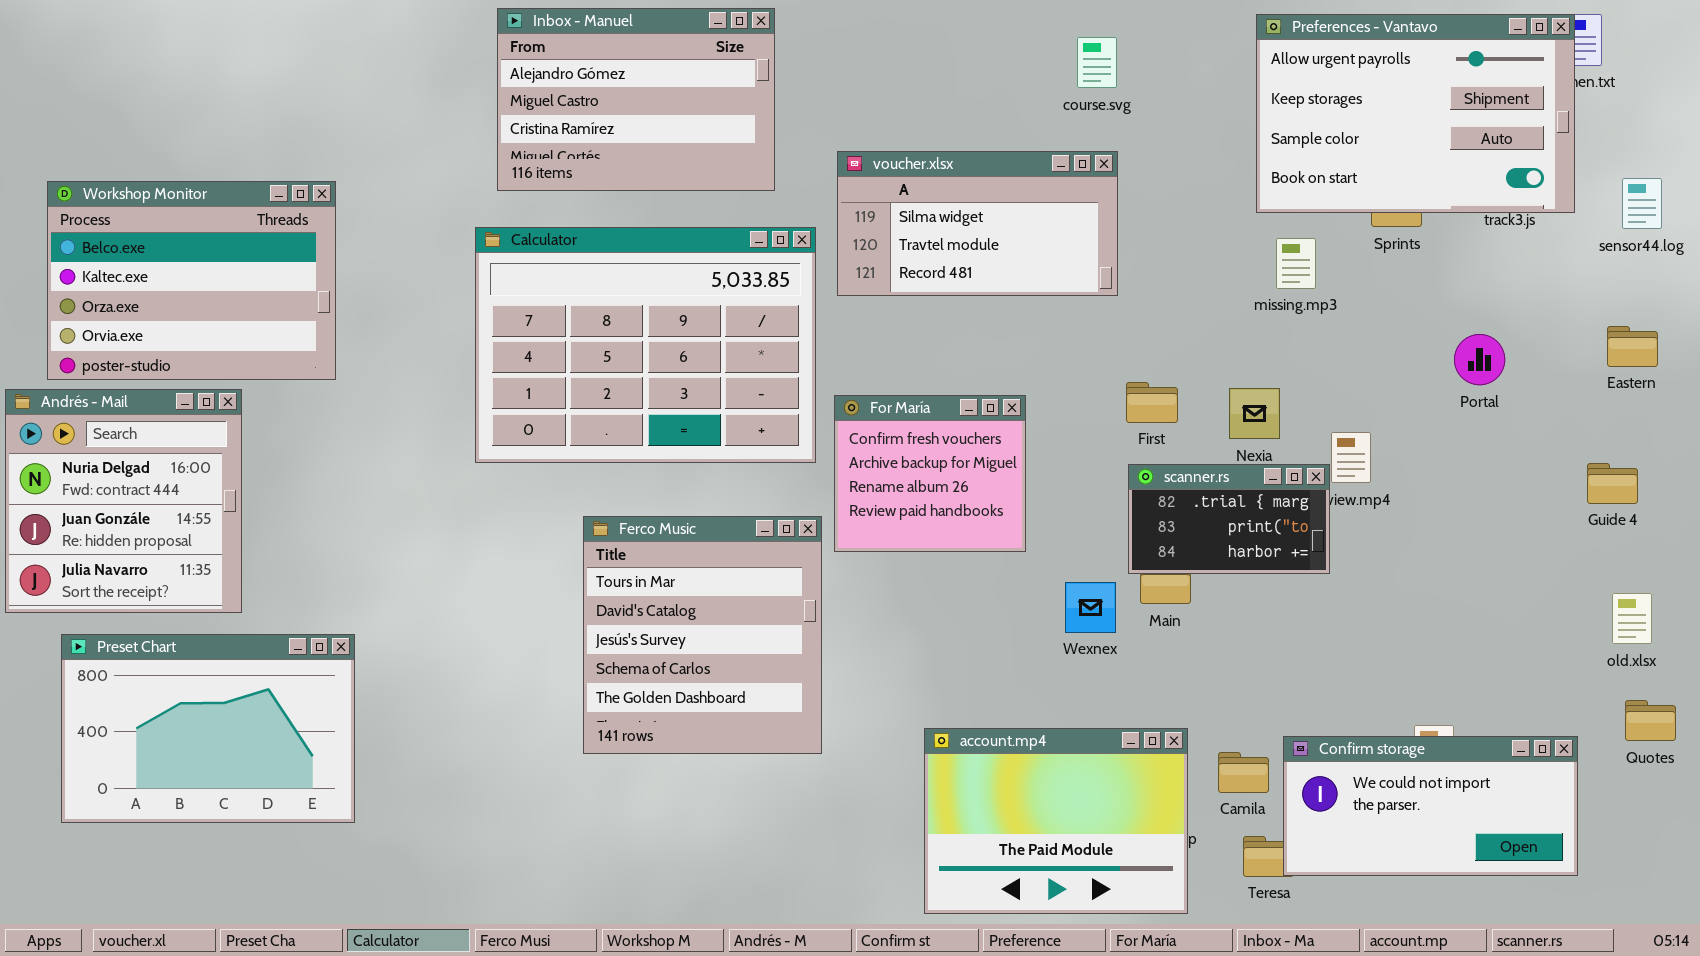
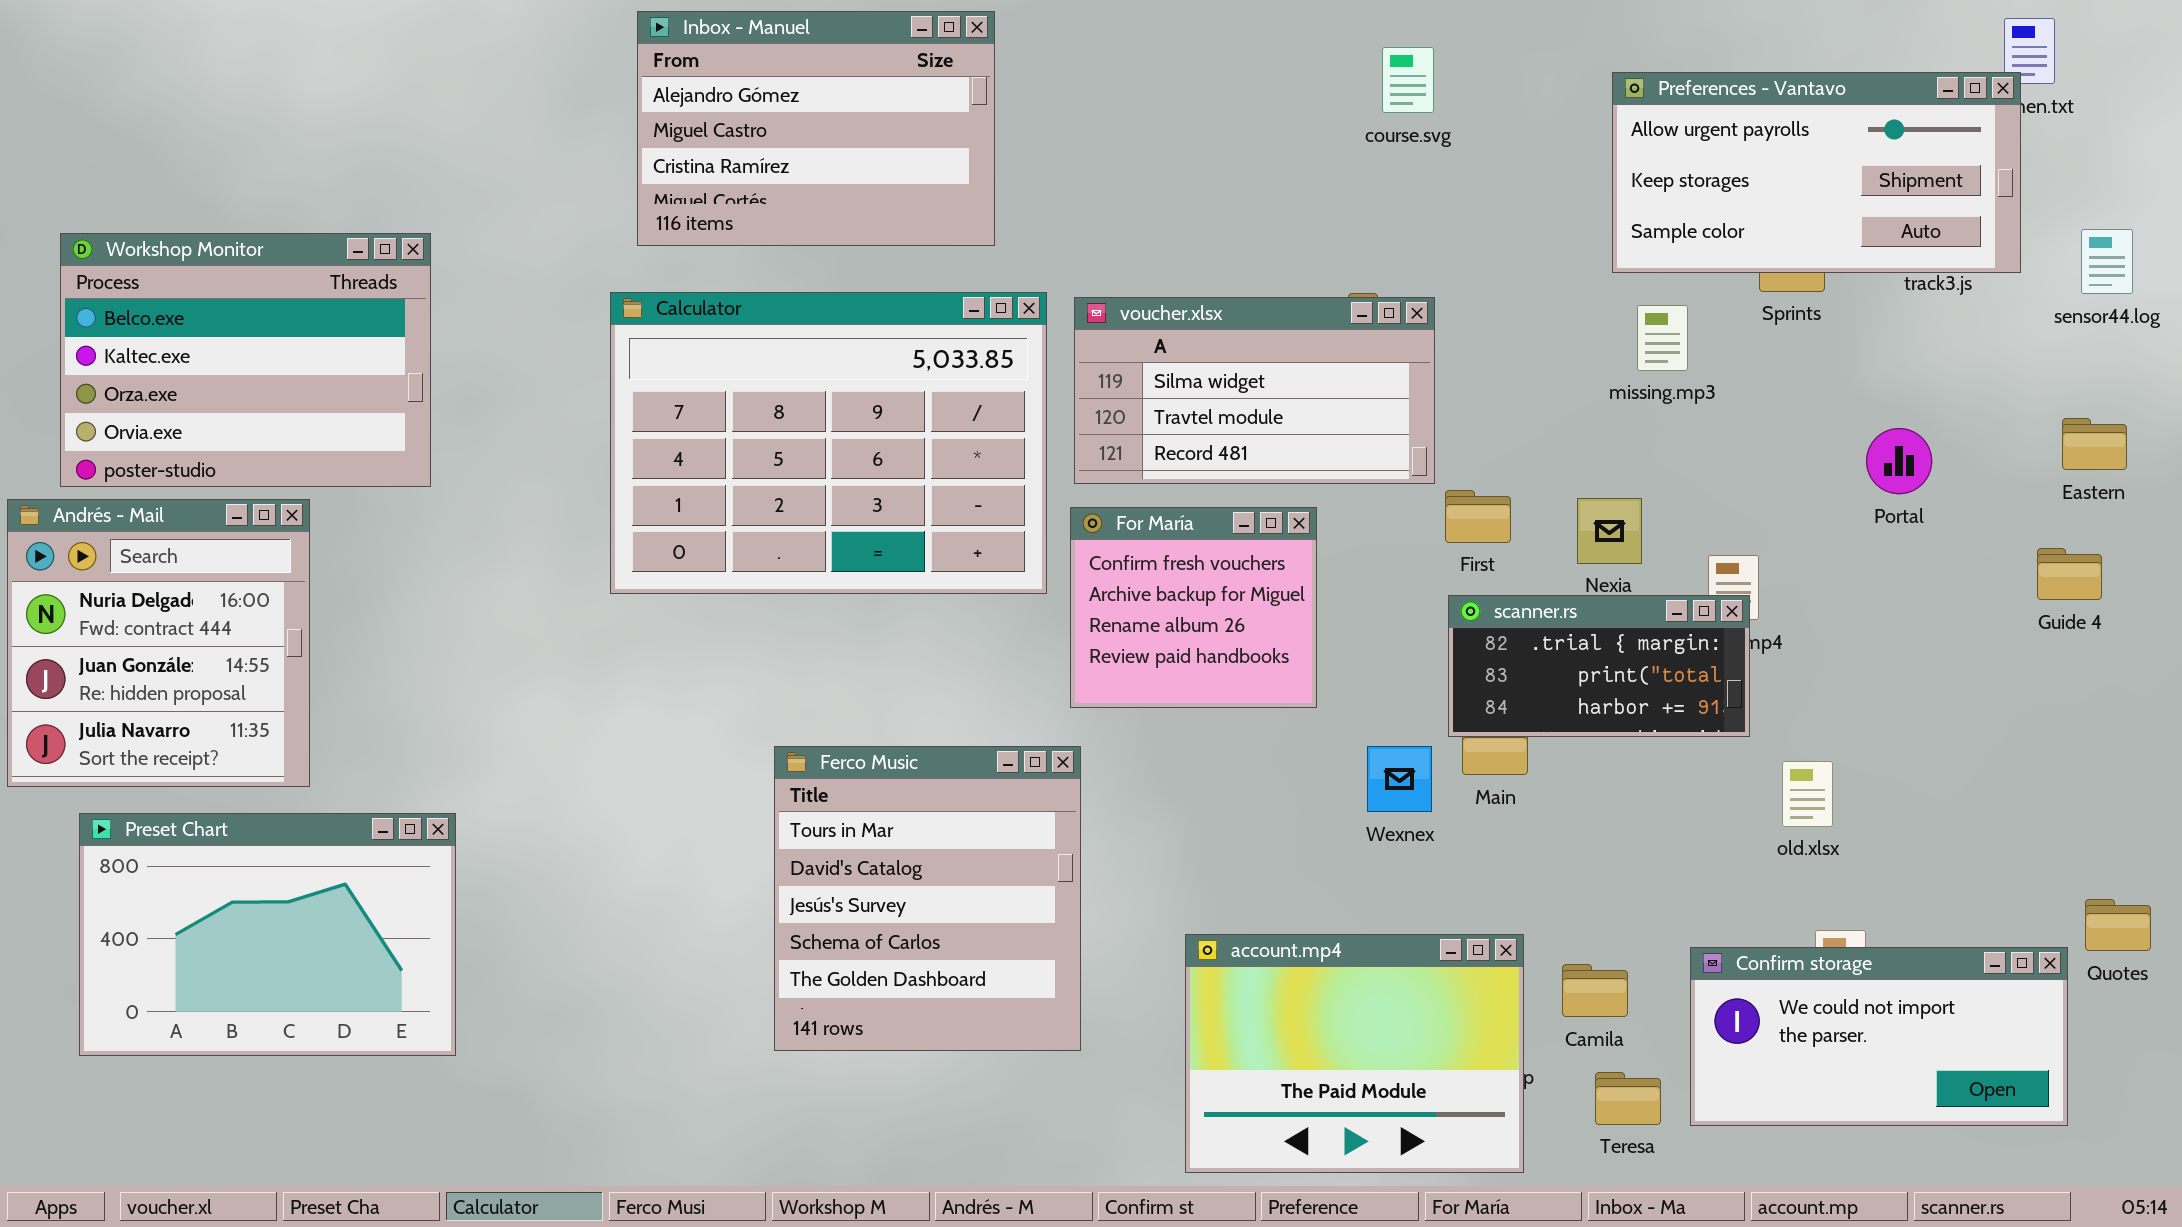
Preferences - Vantavo: [1256,14,1575,213] -> [1612,72,2021,273], resized
voucher.xlsx: [837,151,1118,296] -> [1074,297,1435,484], moved
Guide 4: [1587,463,1638,504] -> [2037,548,2102,600], moved
scanner.rs: [1128,464,1330,574] -> [1448,595,1750,737], resized
Ferco Music: [583,516,822,754] -> [774,746,1081,1051], moved
old.xlsx: [1612,593,1652,644] -> [1782,761,1833,827], moved
Confirm storage: [1283,736,1578,876] -> [1690,947,2068,1126], moved

